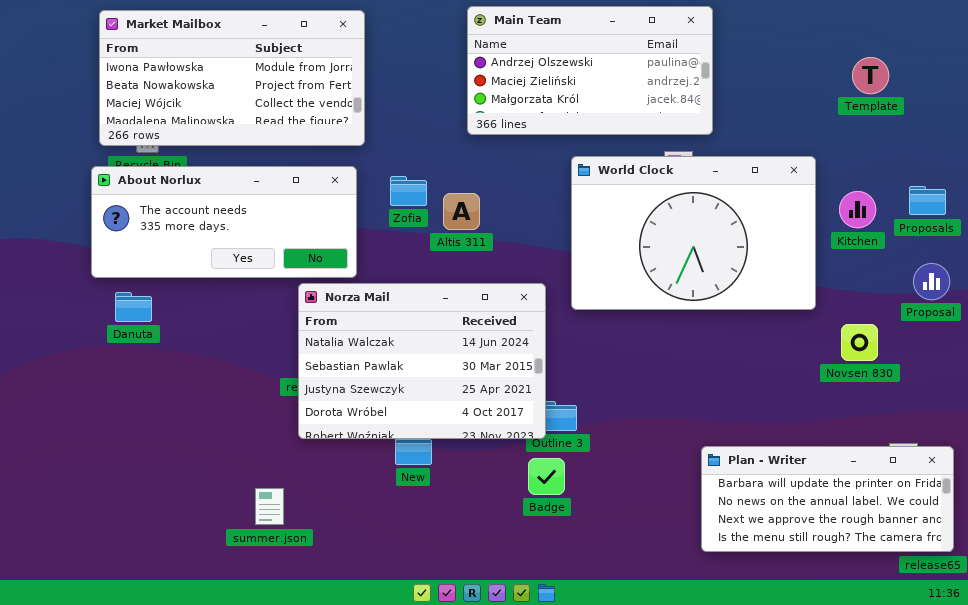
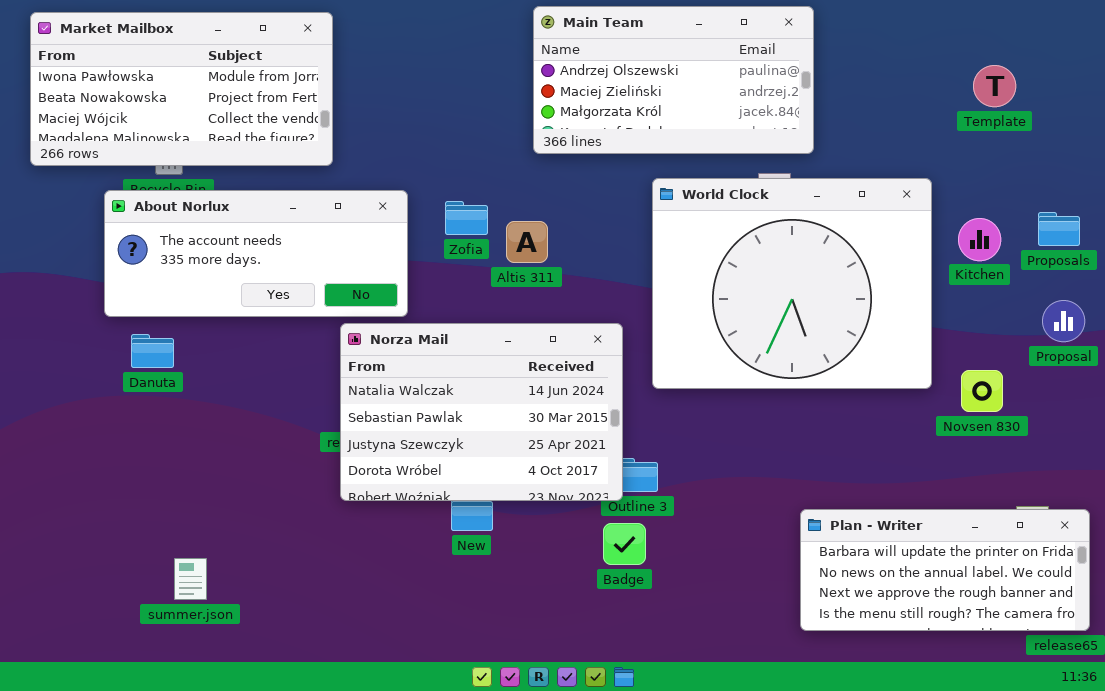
Market Mailbox: [99,10,365,146] -> [30,12,333,166], moved
World Clock: [571,156,816,310] -> [652,178,932,389], resized
summer.json: [255,488,284,525] -> [174,558,207,600], moved

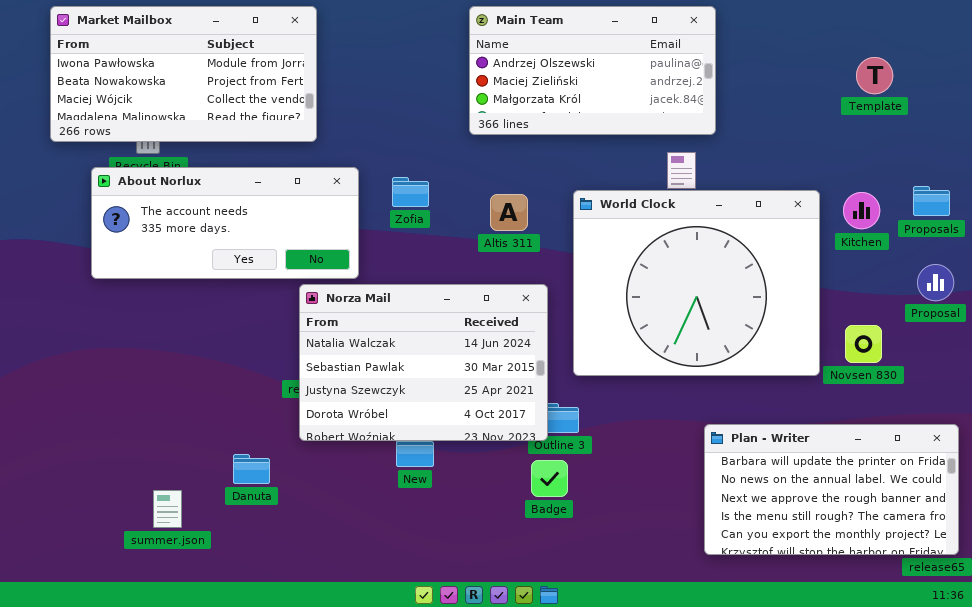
Market Mailbox: [30,12,333,166] -> [50,6,317,142], moved
World Clock: [652,178,932,389] -> [573,190,820,376], moved
Altis 311: [506,221,548,263] -> [490,194,528,231], moved
Danuta: [131,334,174,368] -> [233,454,270,484], moved
Plan - Writer: [800,509,1090,631] -> [704,424,959,555], resized

